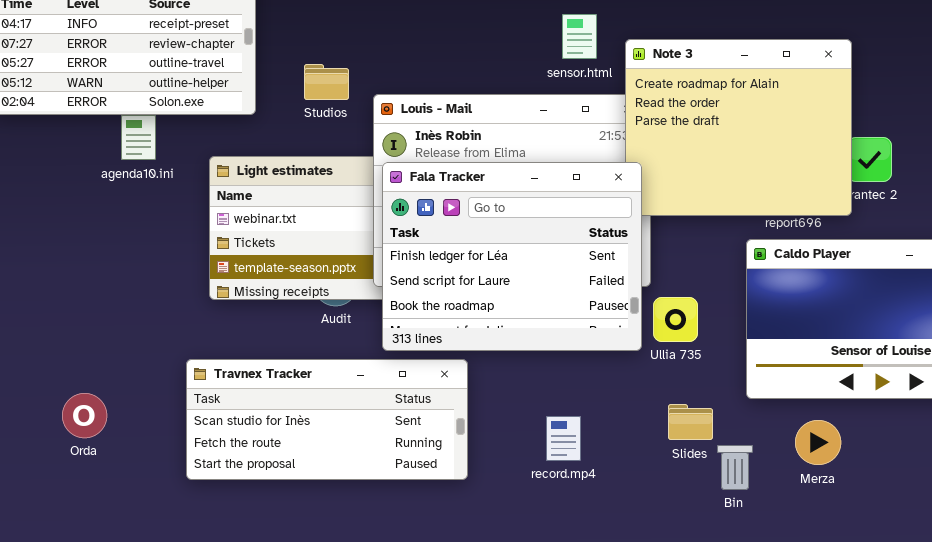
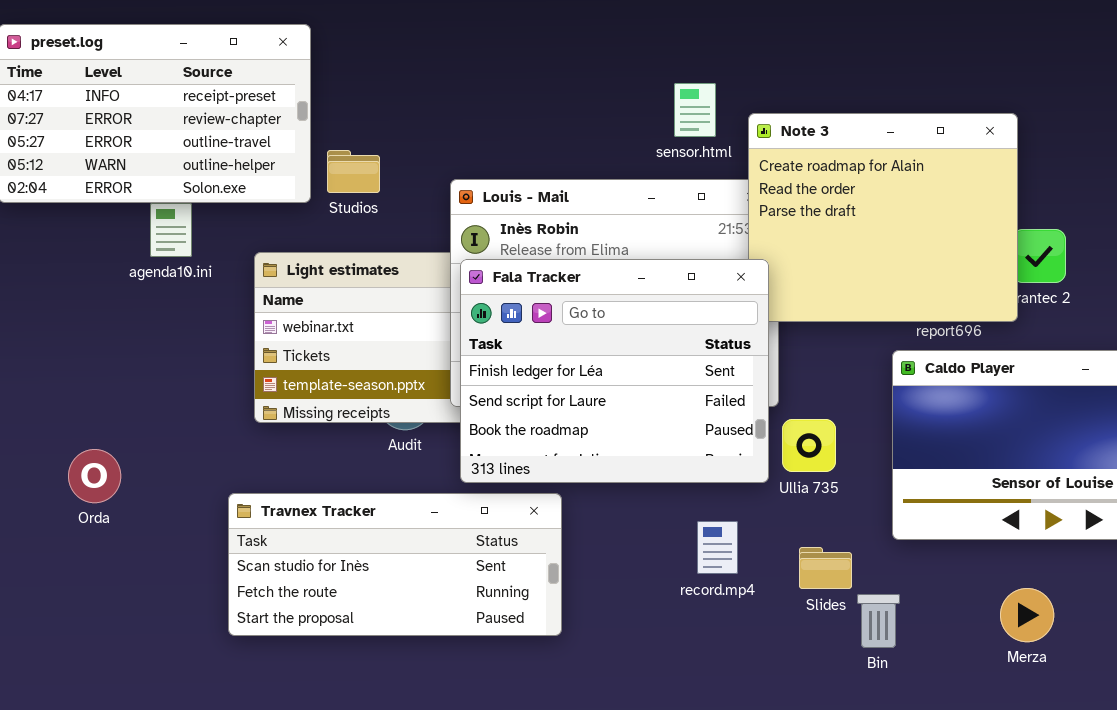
Studios: [304,64,349,100] -> [327,150,380,193], moved
Orda: [62,393,107,438] -> [68,449,121,503], moved
record.mp4: [546,416,581,461] -> [697,521,738,574], moved
Merza: [795,420,841,465] -> [1000,588,1054,642], moved

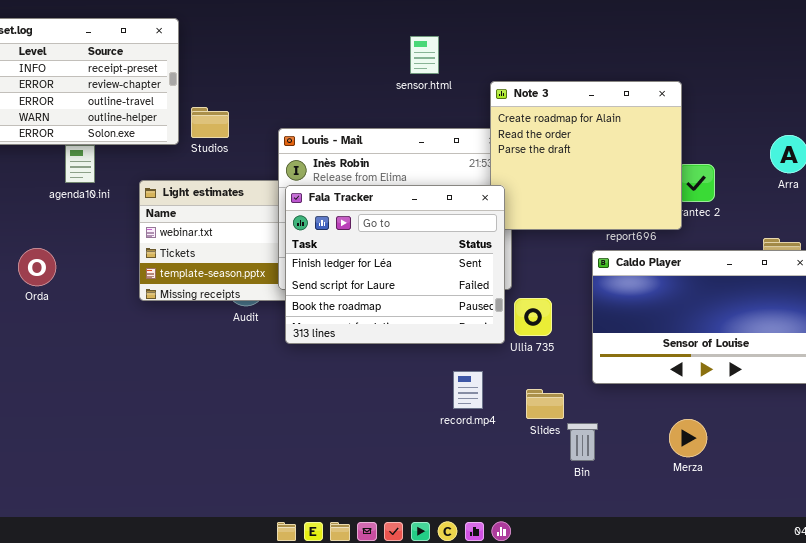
sensor.html: [674,83,716,137] -> [410,36,439,74], moved
Orda: [68,449,121,503] -> [18,248,56,286], moved
Travnex Tracker: [228,493,562,636] -> none, closed

